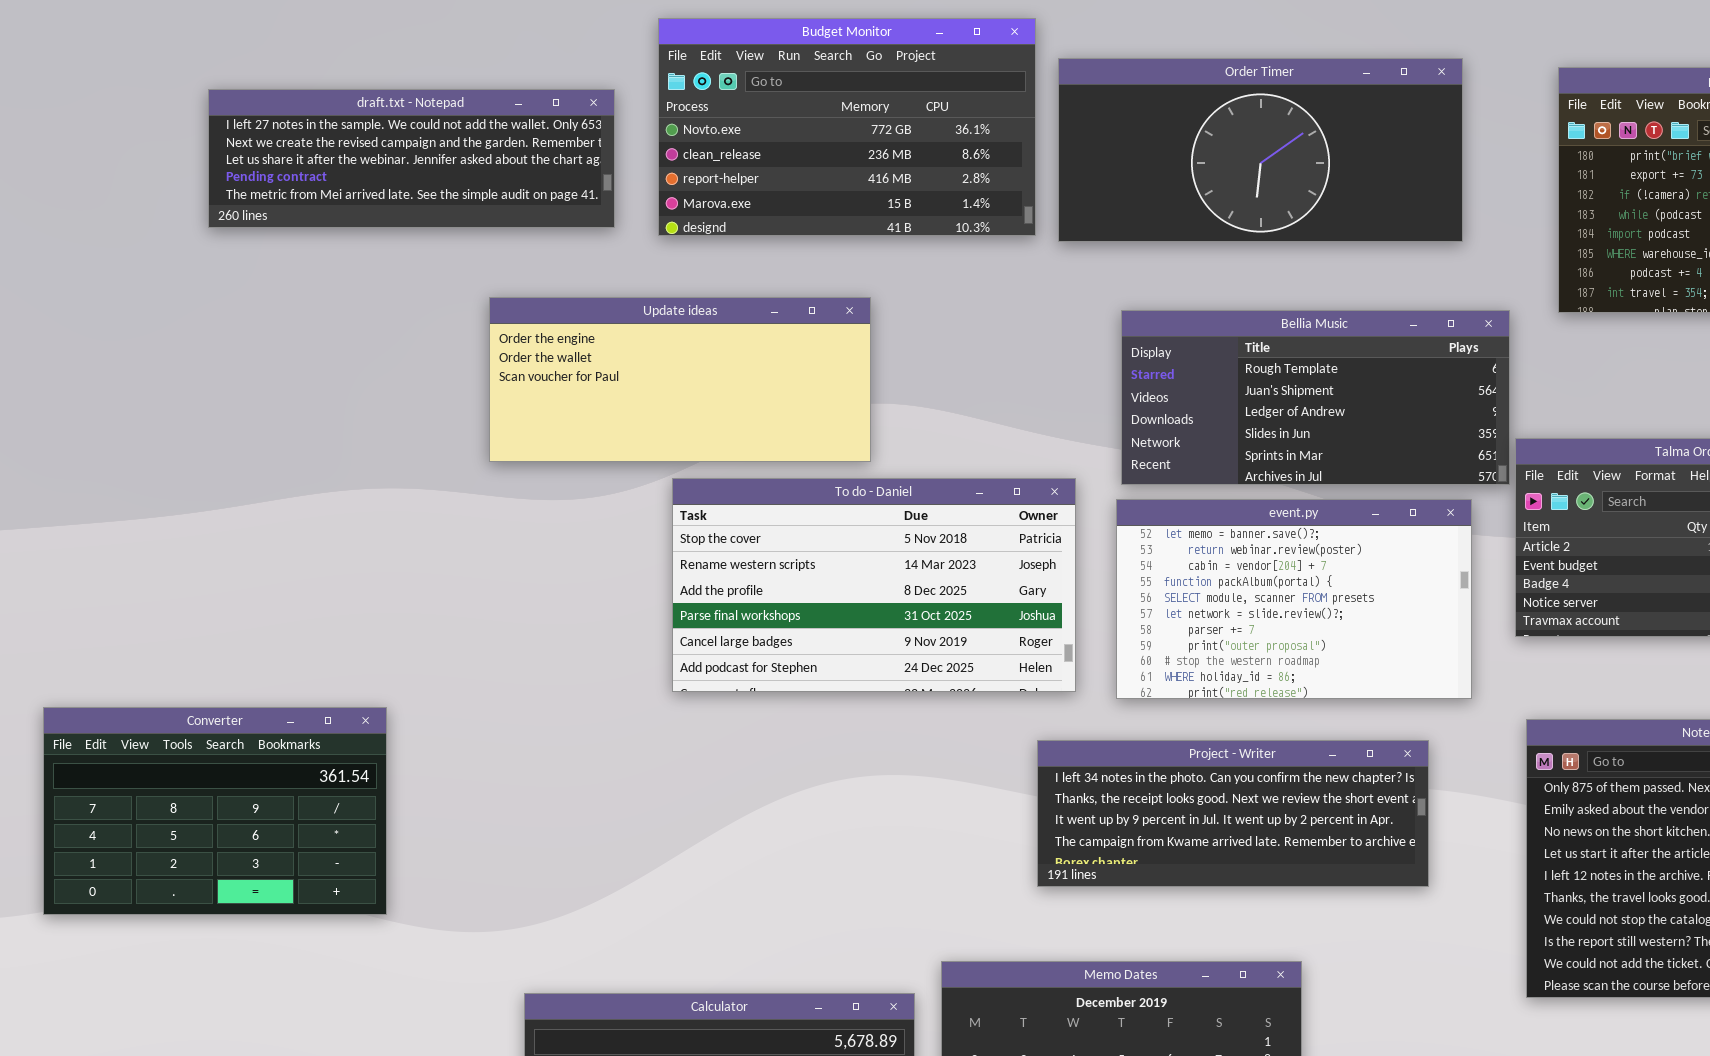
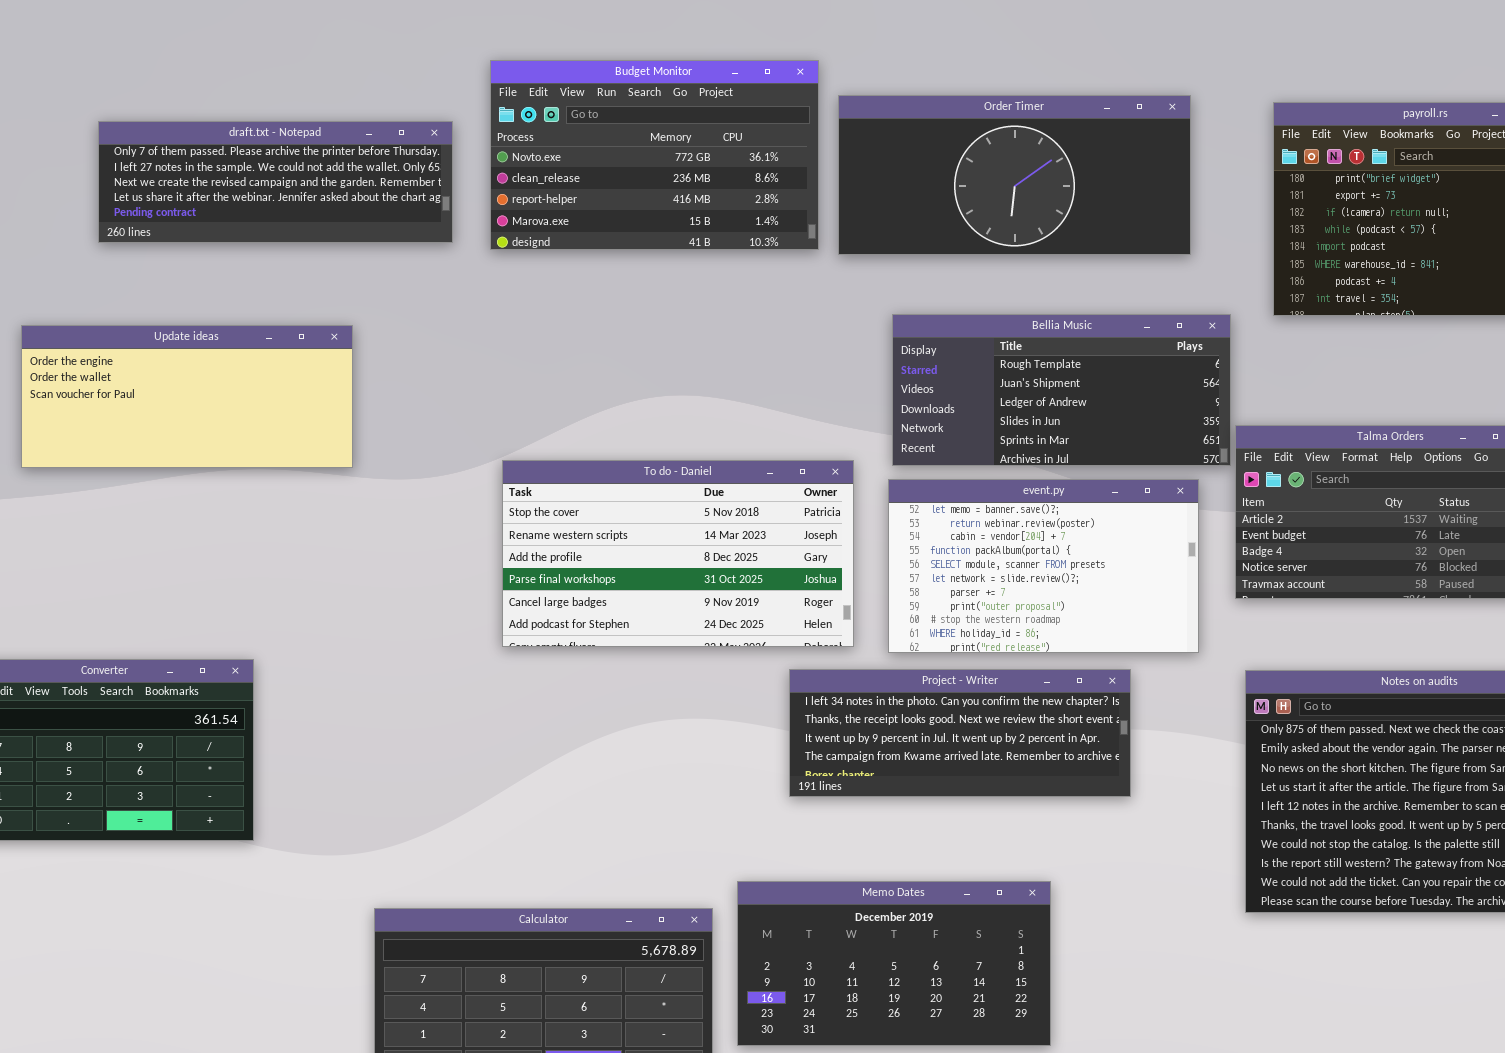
draft.txt - Notepad: [208,89,615,228] -> [98,121,453,243], scrolled up 1 row
Update ideas: [489,297,871,462] -> [21,325,353,468], moved
Project - Writer: [1037,740,1429,887] -> [789,669,1131,797], moved

